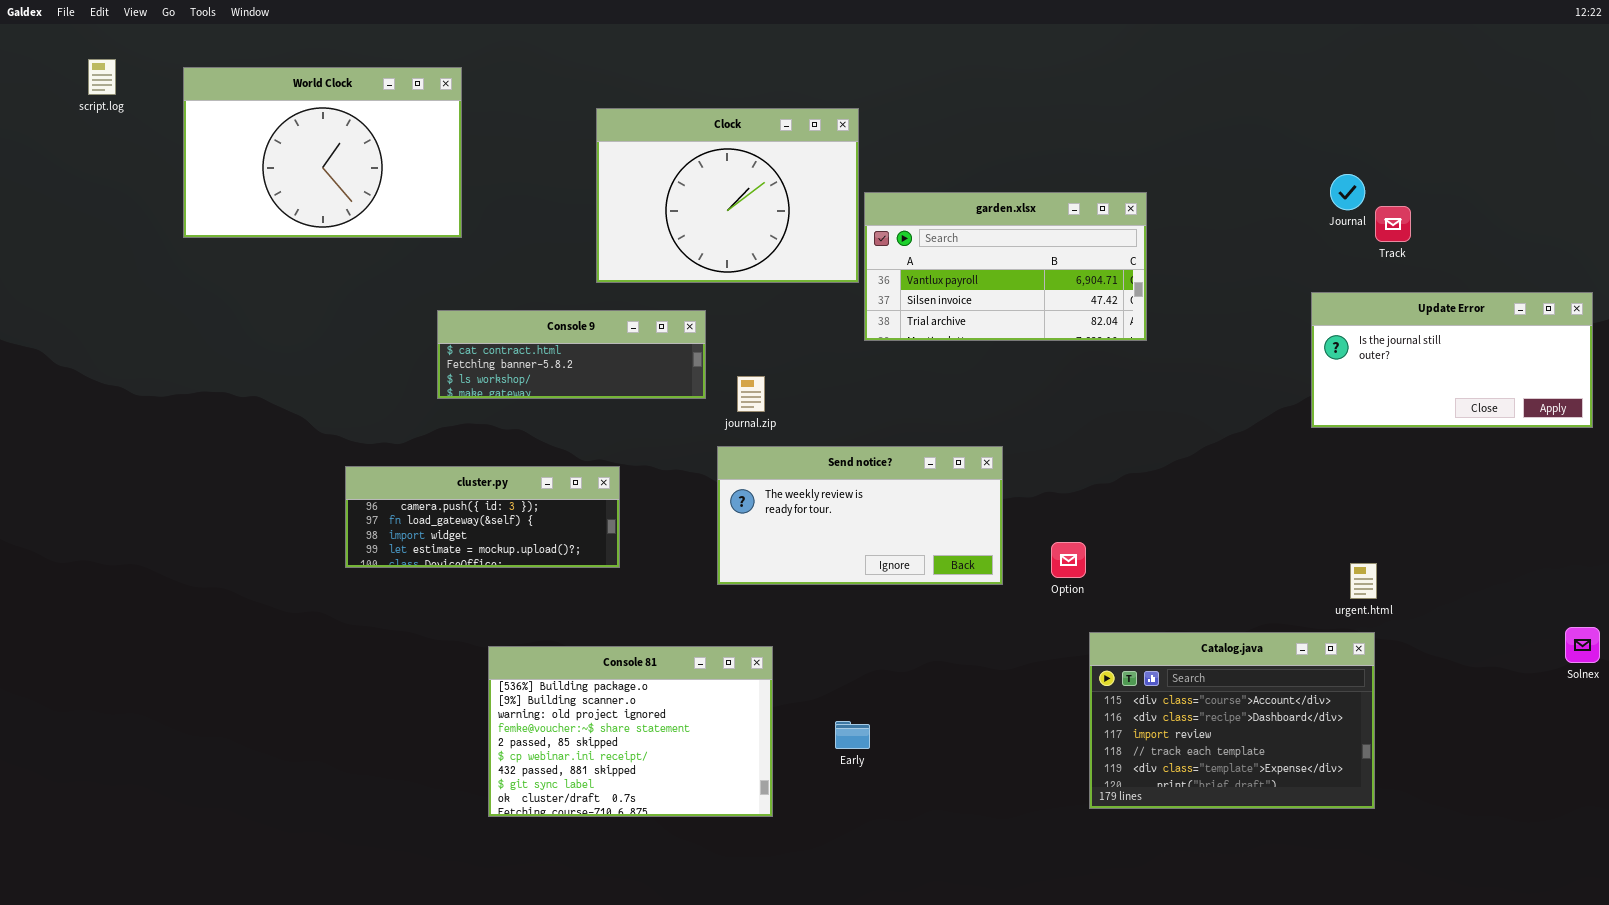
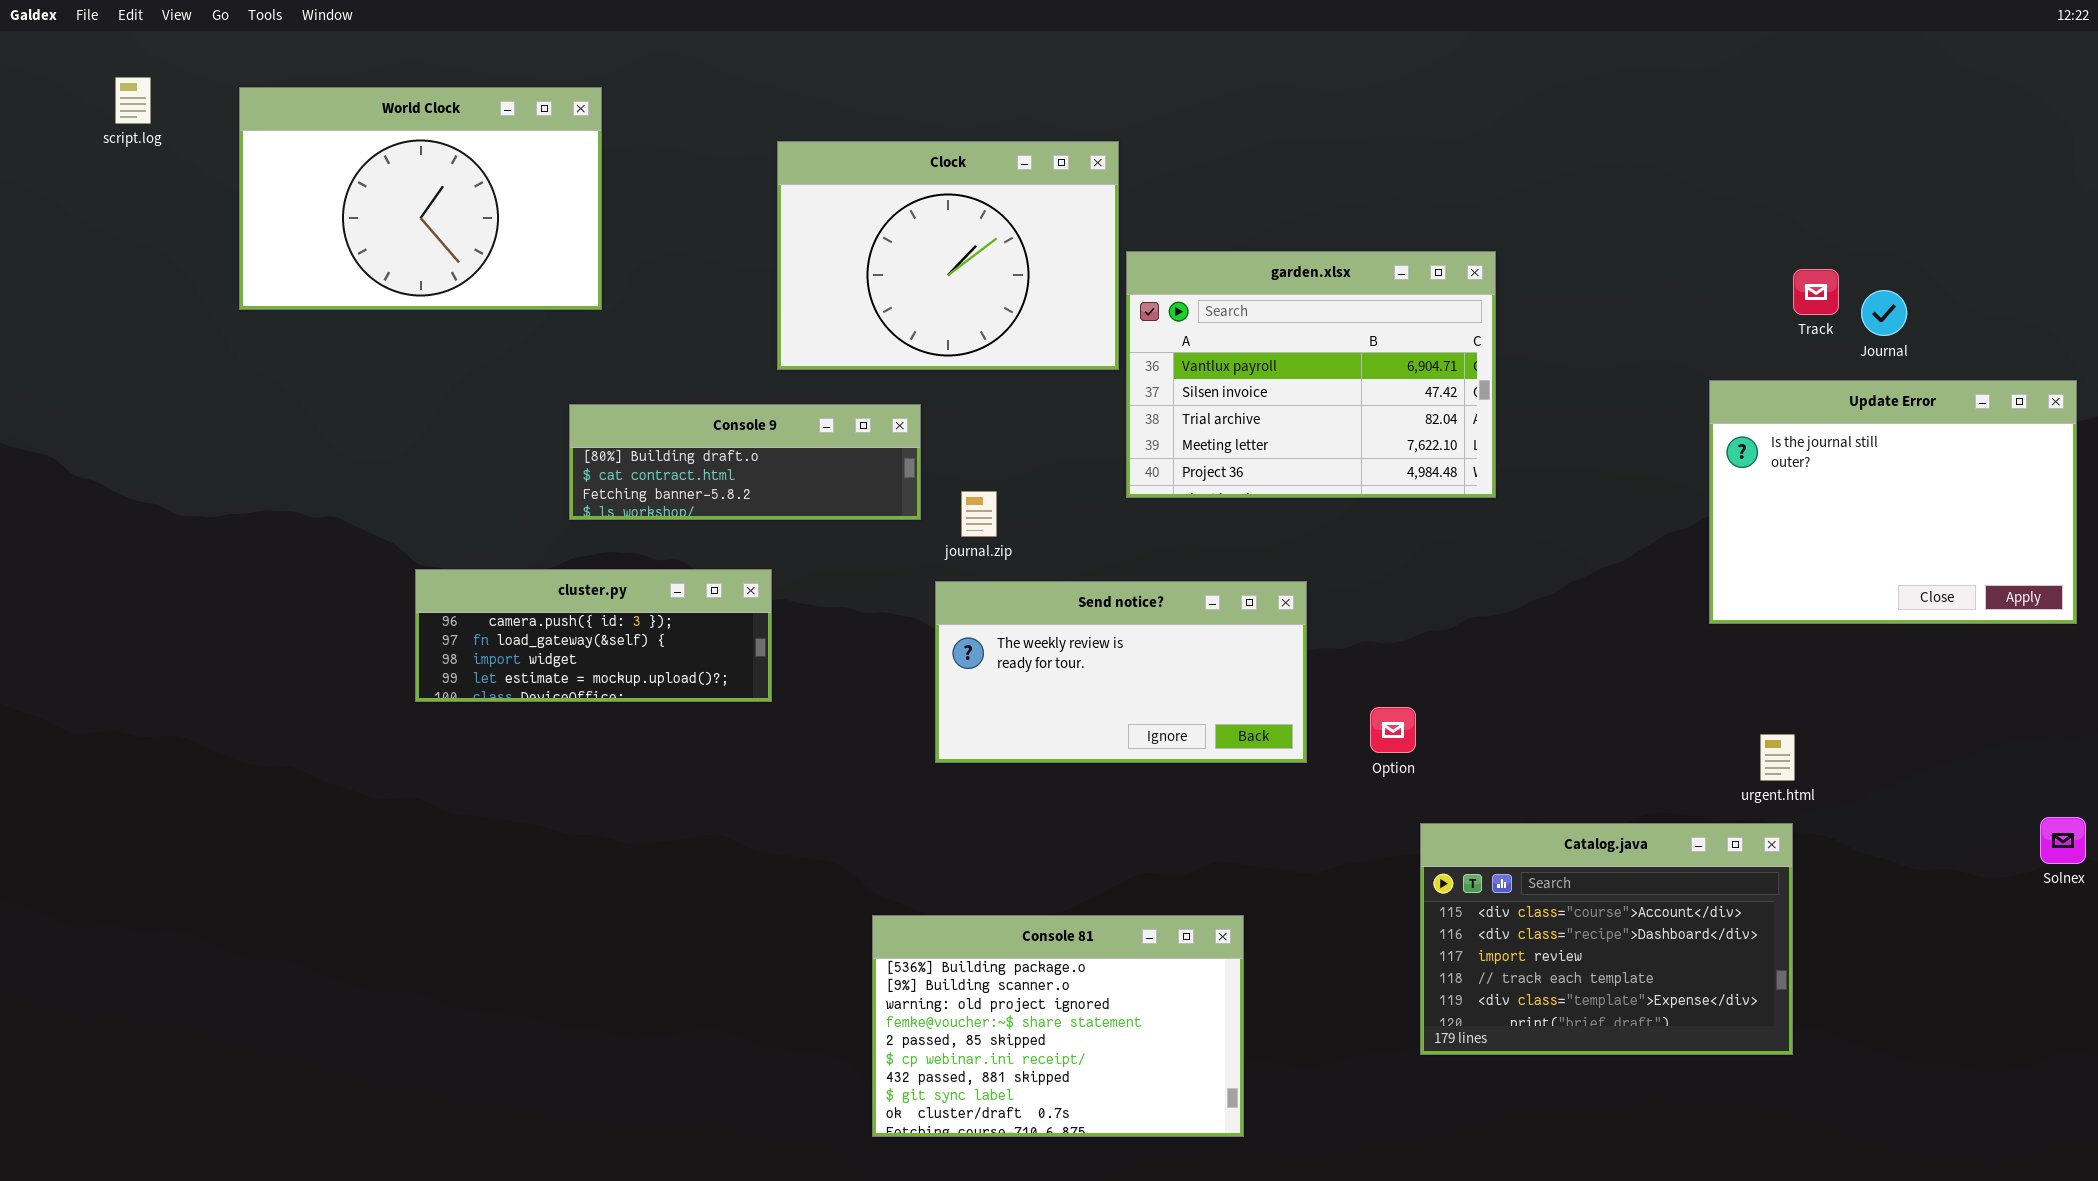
Journal: [1330,174,1365,210] -> [1861,290,1907,336], moved
garden.xlsx: [864,192,1147,341] -> [1126,251,1496,498], resized
Update Error: [1311,292,1593,428] -> [1709,380,2077,624], resized
Console 9: [437,310,706,399] -> [569,404,921,520], scrolled up 1 row
cluster.py: [345,466,620,568] -> [415,569,772,702], moved
Console 81: [488,646,773,817] -> [872,915,1244,1137], moved

